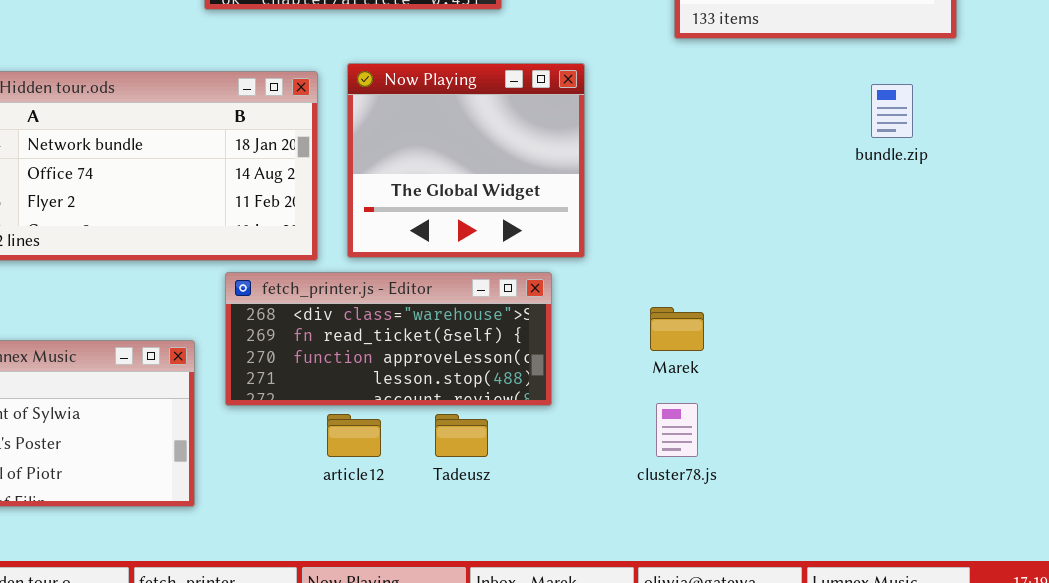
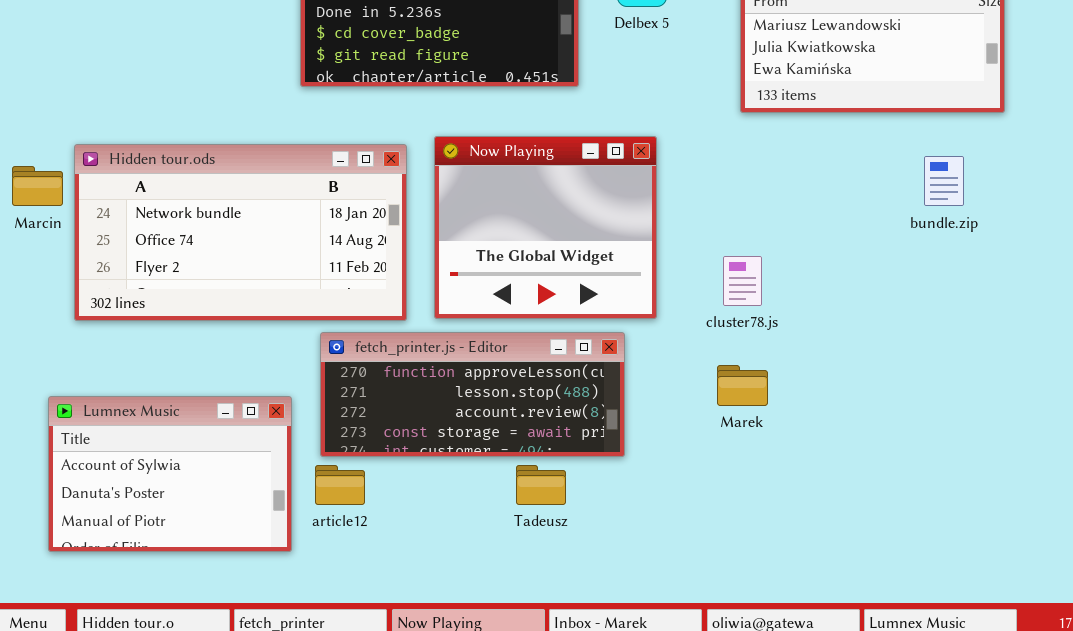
fetch_printer.js - Editor: [225,272,552,406] -> [320,332,625,457], scrolled down 2 rows
cluster78.js: [656,403,698,457] -> [723,256,762,306], moved
article12: [327,414,381,457] -> [315,465,365,505], moved

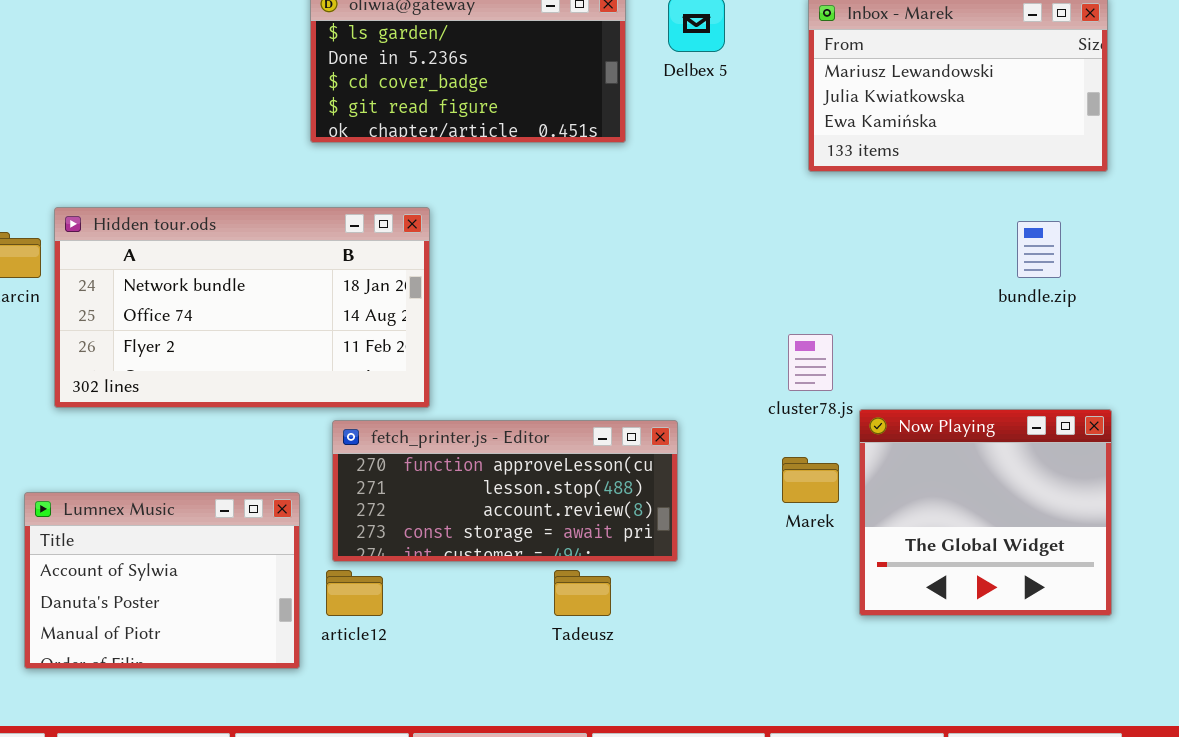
Now Playing: [434,136,657,319] -> [859,409,1112,616], moved

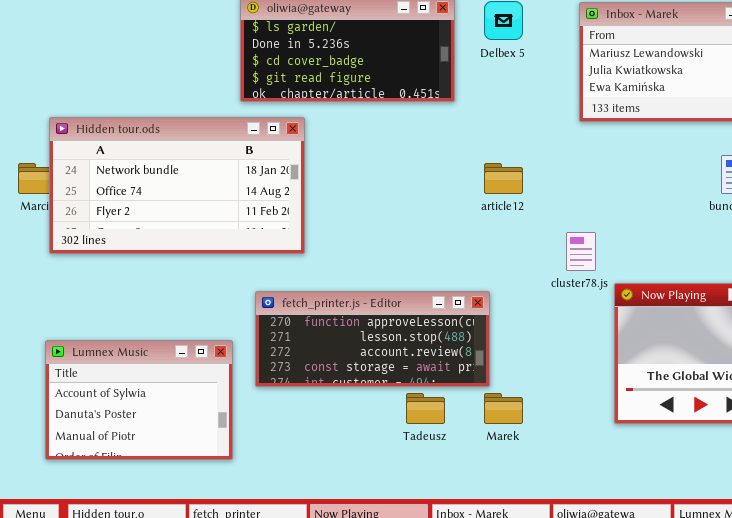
Hidden tour.ods: [54,207,430,408] -> [49,117,305,254], moved
Marek: [782,457,839,503] -> [484,393,523,424], moved
article12: [326,570,383,616] -> [484,163,523,194], moved

